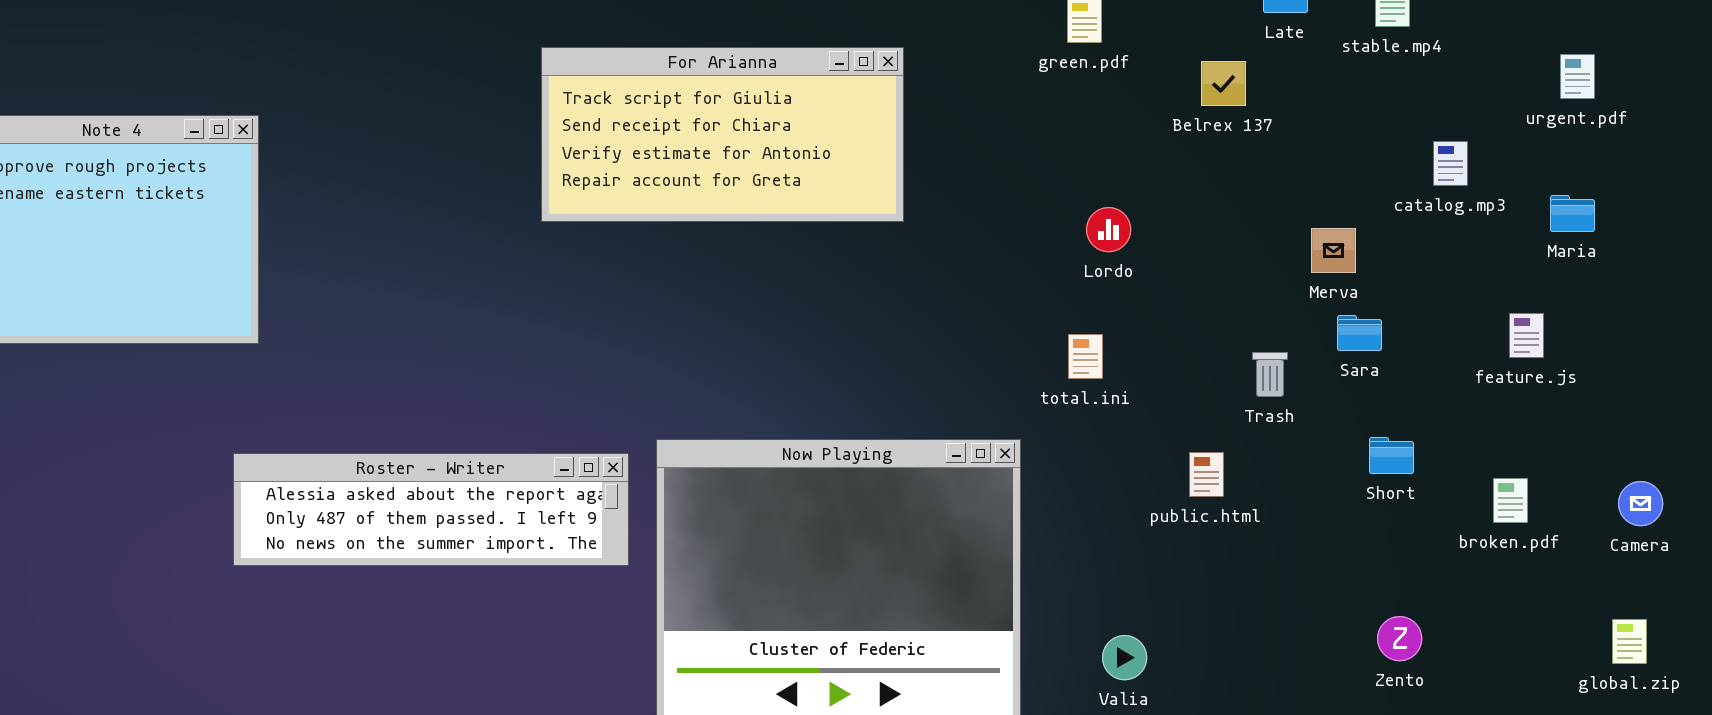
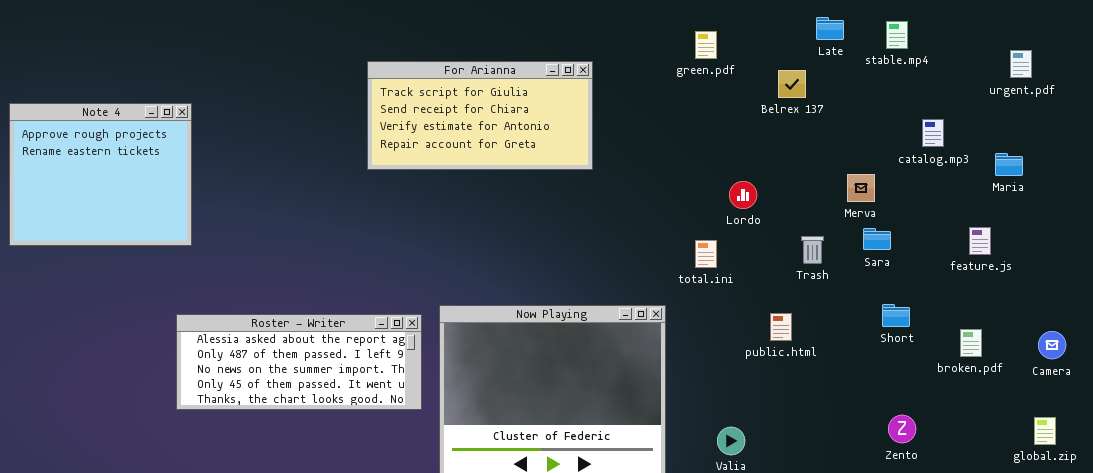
urgent.pdf: [1560,54,1595,99] -> [1010,50,1032,78], moved
Lordo: [1086,207,1131,252] -> [729,181,757,209], moved
Trash: [1252,352,1288,397] -> [801,236,824,264], moved
Roster - Writer: [233,453,629,566] -> [176,314,422,410], resized

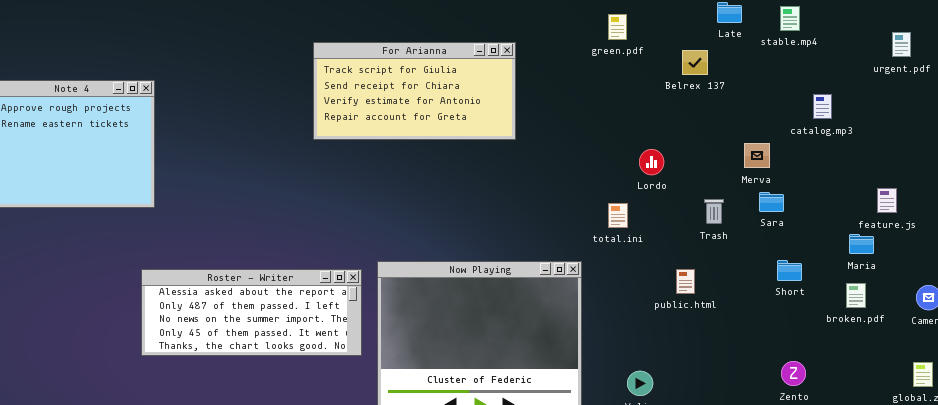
Maria: [995,153,1023,176] -> [849,234,874,254], moved
feature.js: [969,227,991,255] -> [877,188,897,213], moved

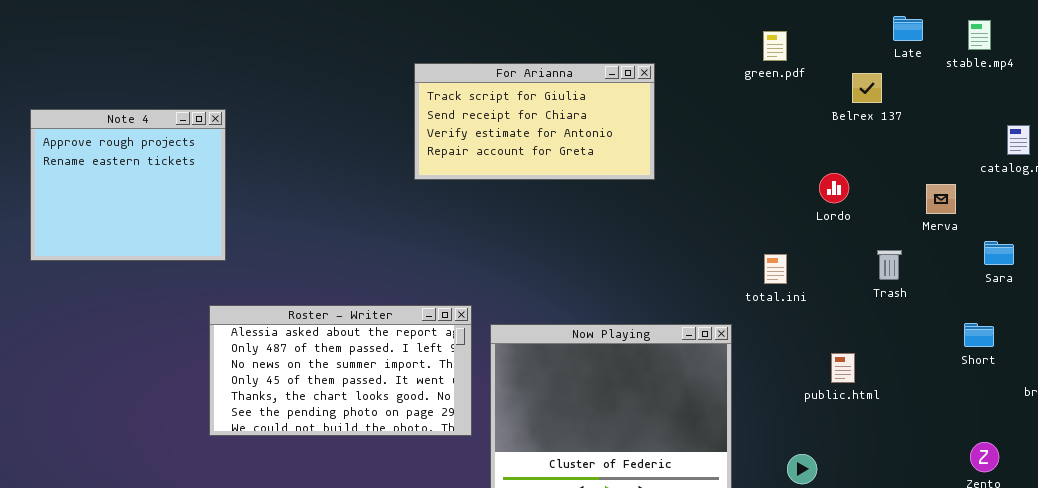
Lordo: [639,149,664,175] -> [819,173,849,203], moved
Sara: [759,192,784,212] -> [984,241,1014,265], moved
public.html: [676,269,695,294] -> [831,353,855,383], moved
Roster - Writer: [141,269,362,356] -> [209,305,472,436], resized

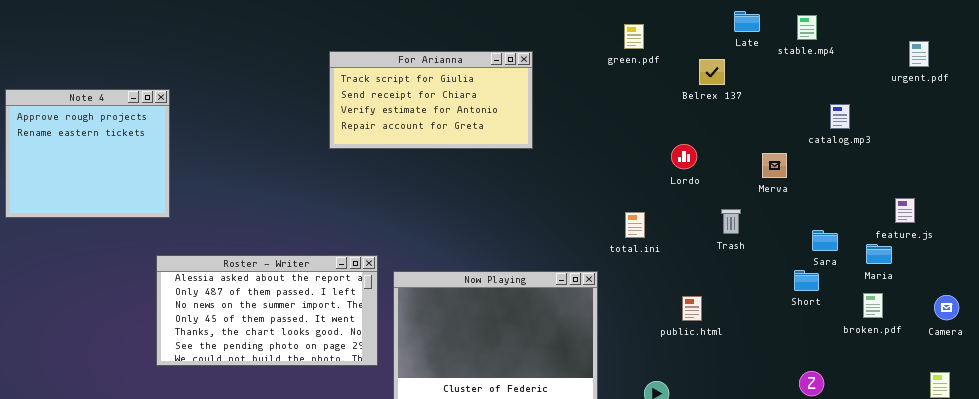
Sara: [984,241,1014,265] -> [812,230,838,251], moved

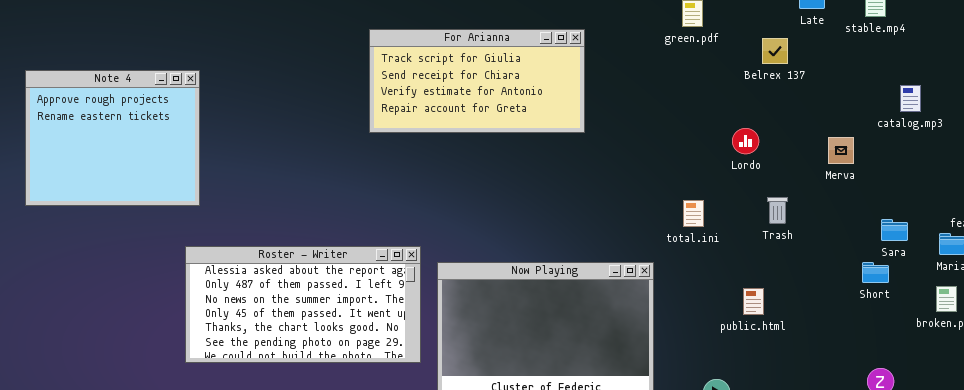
Trash: [721,209,741,234] -> [767,197,788,224], moved

